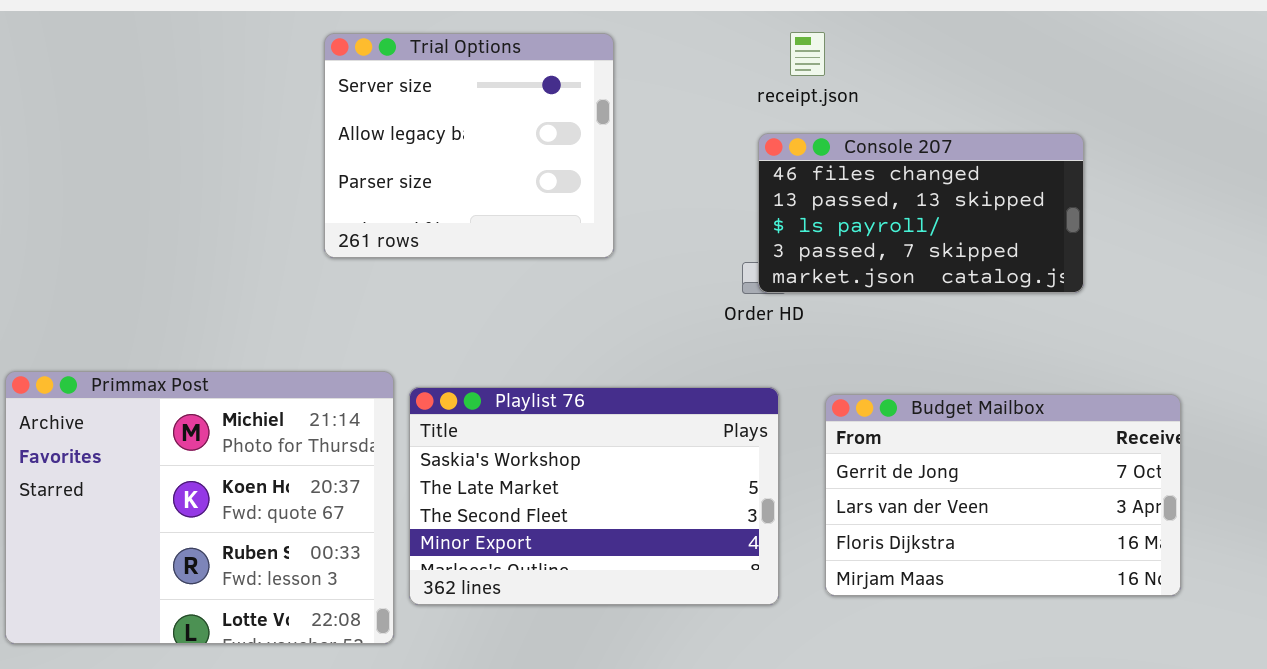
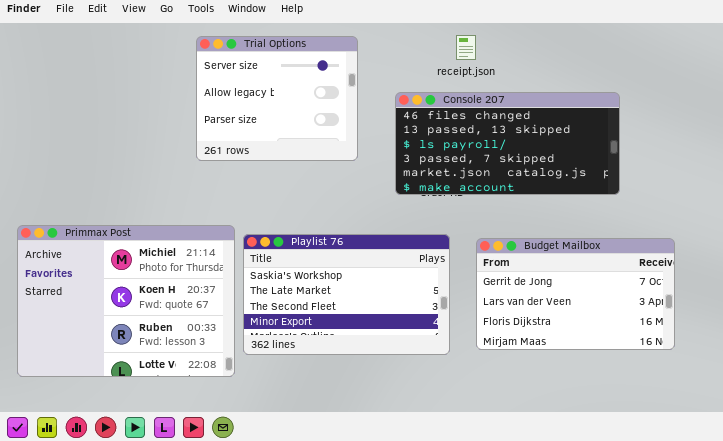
Console 207: [758,133,1084,293] -> [395,92,620,195], resized

